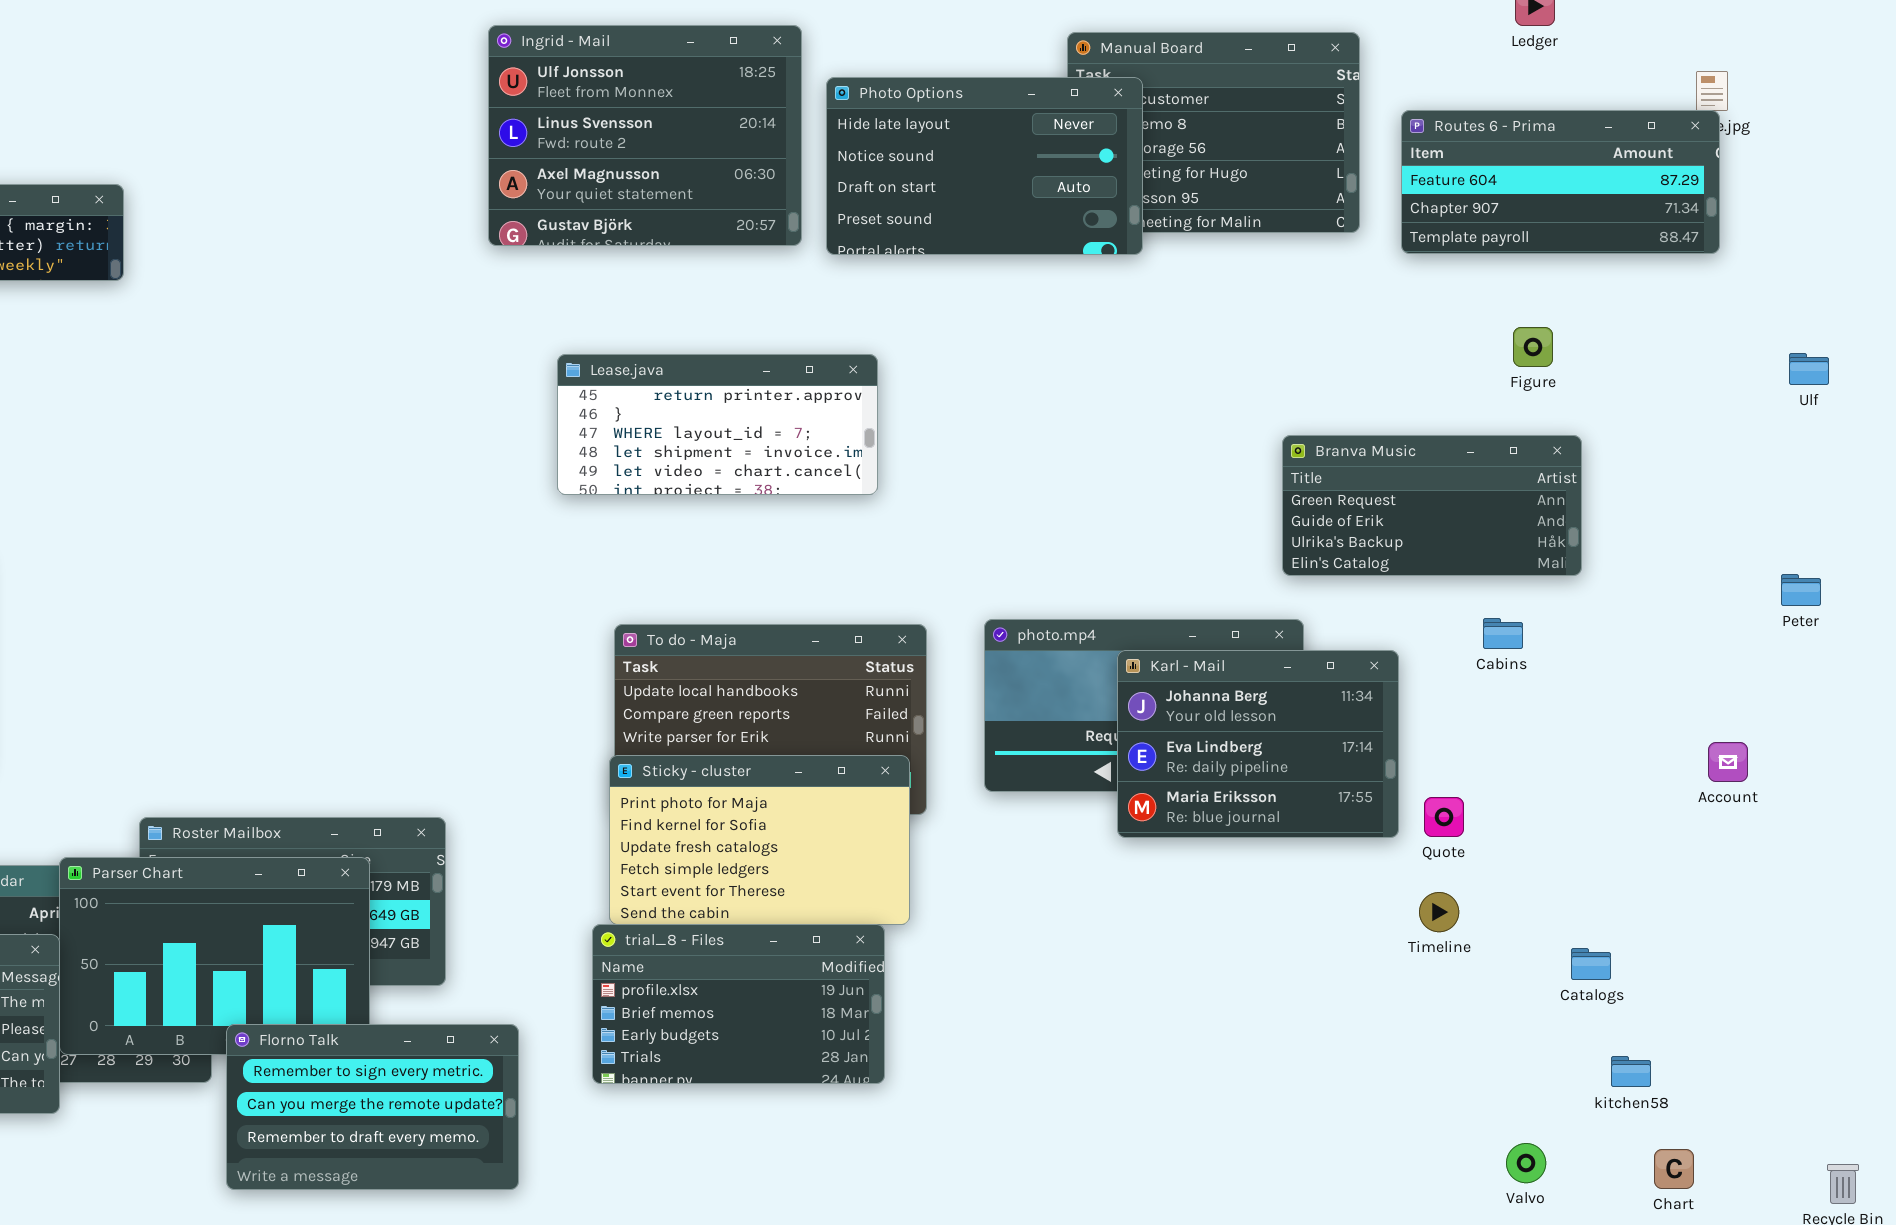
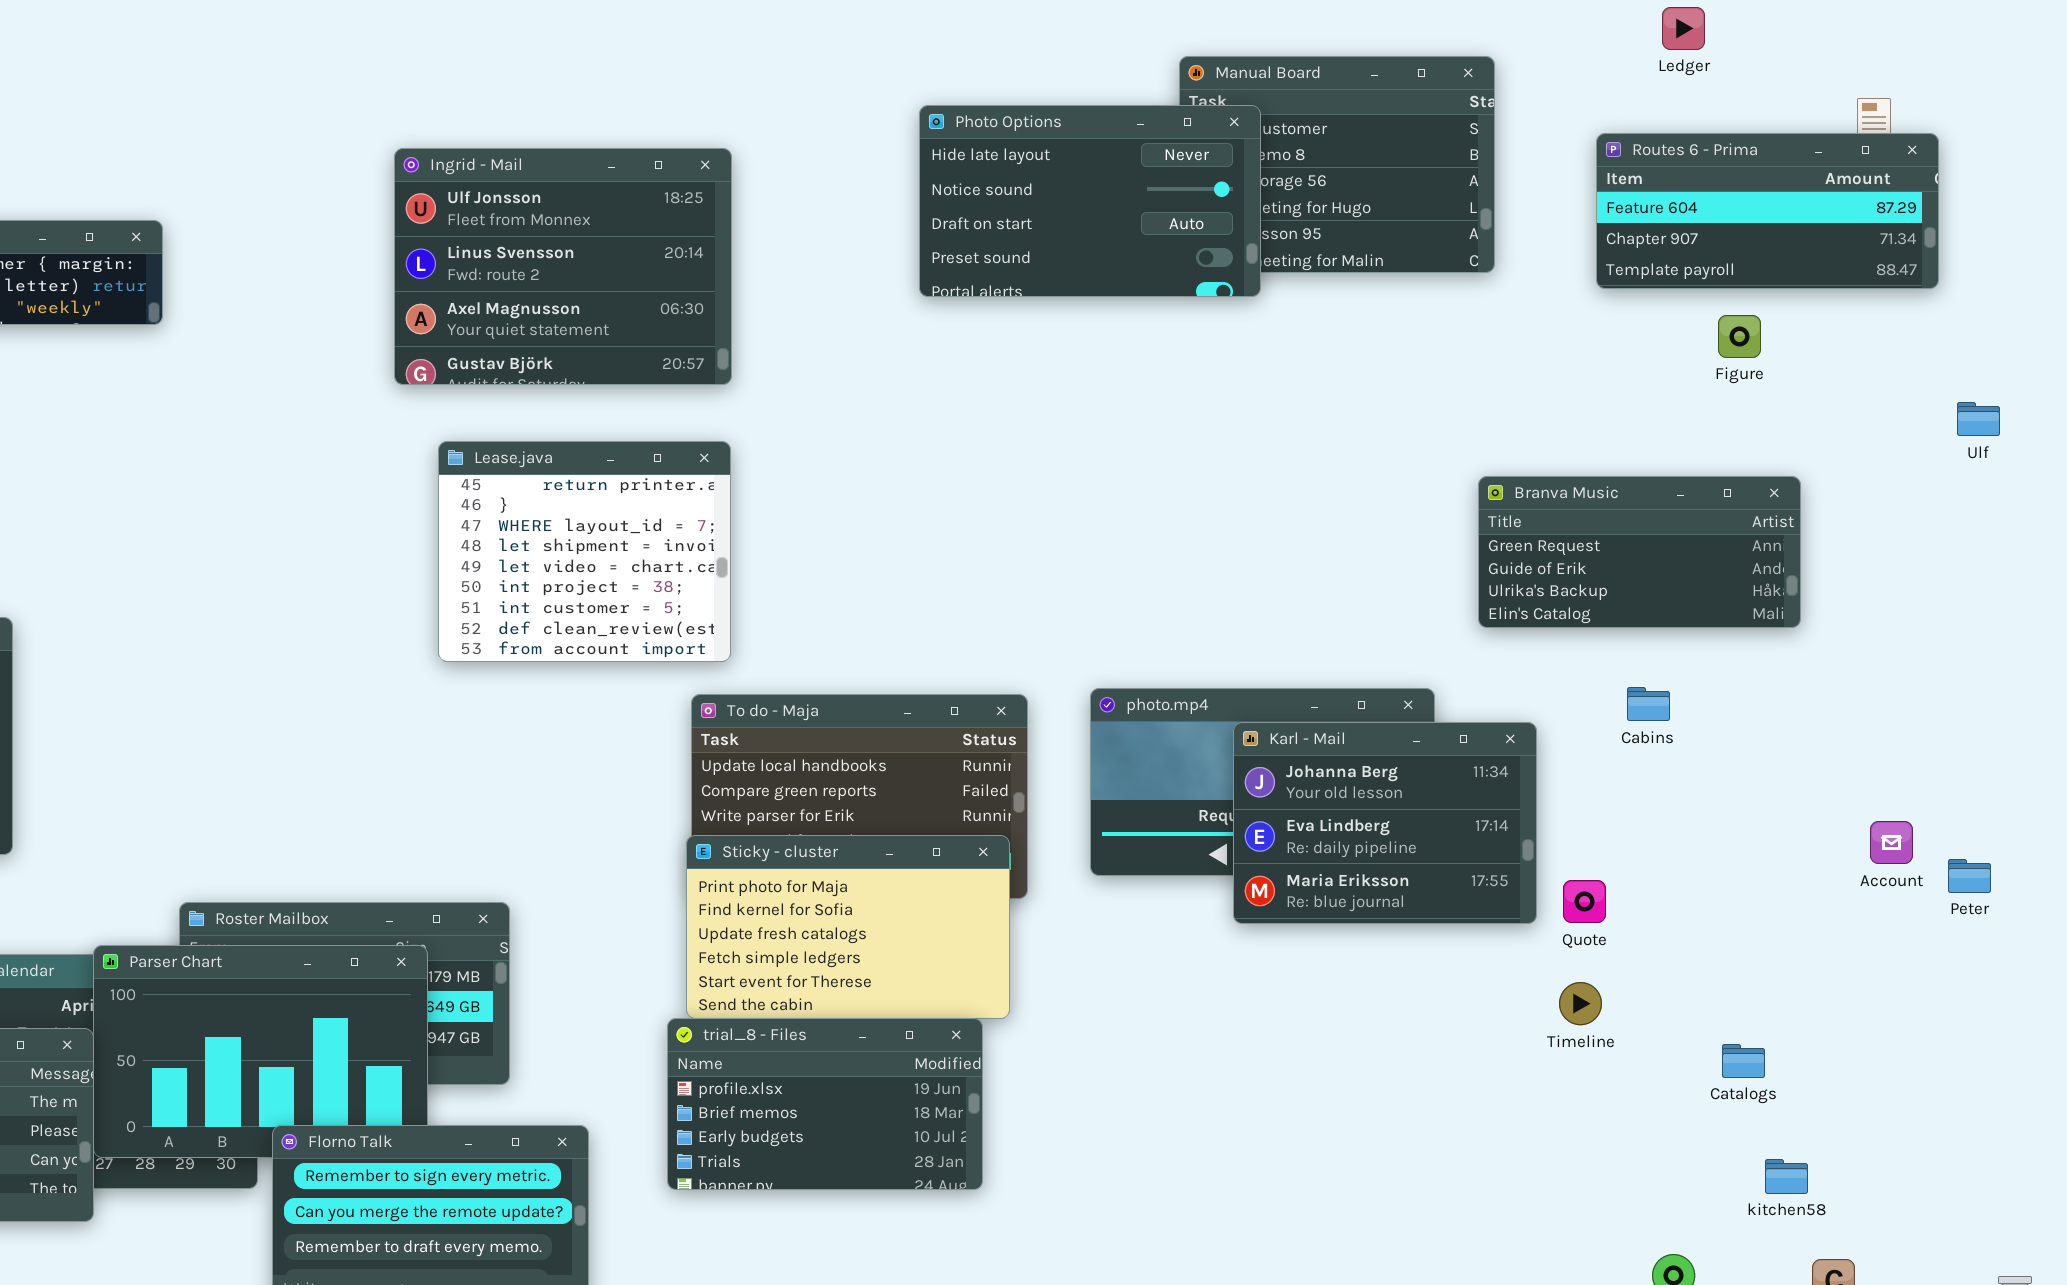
Ingrid - Mail: [488,25,802,246] -> [394,148,732,385], moved
Routes 6 - Prima: [1401,110,1720,254] -> [1596,133,1939,289], moved
Figure: [1513,327,1553,367] -> [1718,315,1761,358], moved
Lease.java: [557,354,878,495] -> [438,441,731,662], moved, resized
Branva Music: [1282,435,1582,576] -> [1478,476,1801,628], moved
Peter: [1781,574,1821,606] -> [1948,859,1991,893], moved

